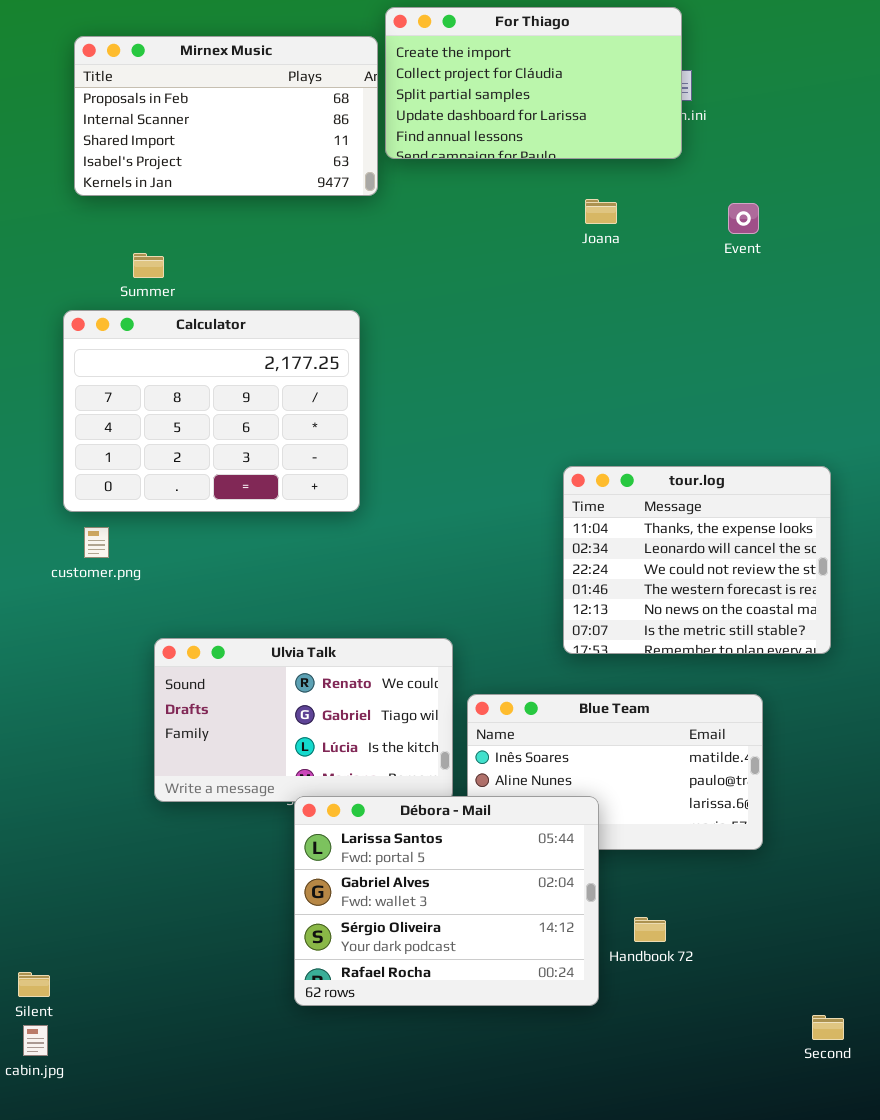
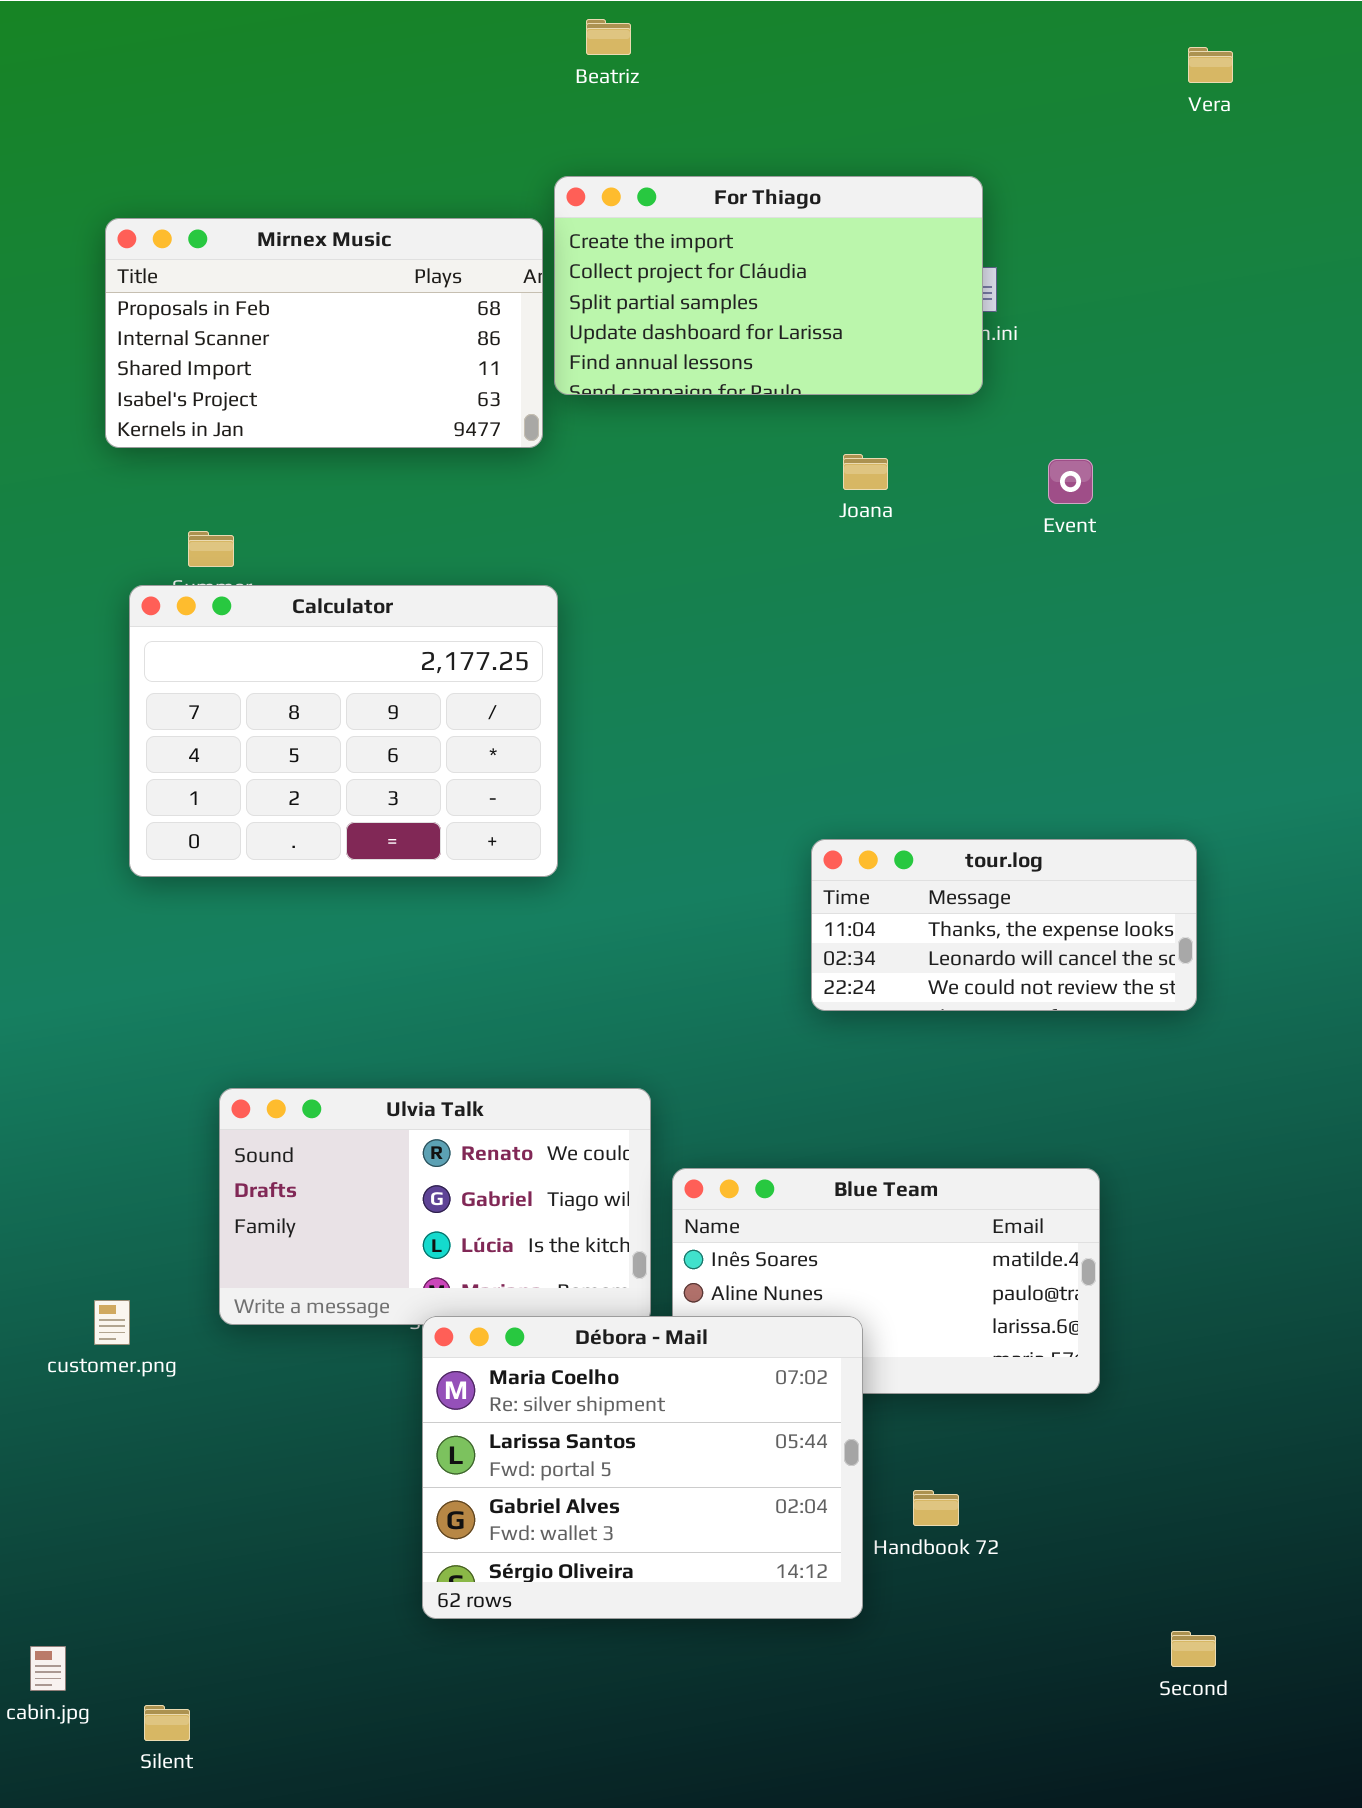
Calculator: [63,310,360,512] -> [129,585,558,877], moved
tour.log: [563,466,831,654] -> [811,839,1197,1011], resized
customer.png: [84,527,109,558] -> [94,1300,130,1345], moved
Débora - Mail: [294,796,599,1006] -> [422,1316,863,1619], scrolled up 1 row
Silent: [18,972,50,997] -> [144,1705,190,1741], moved

